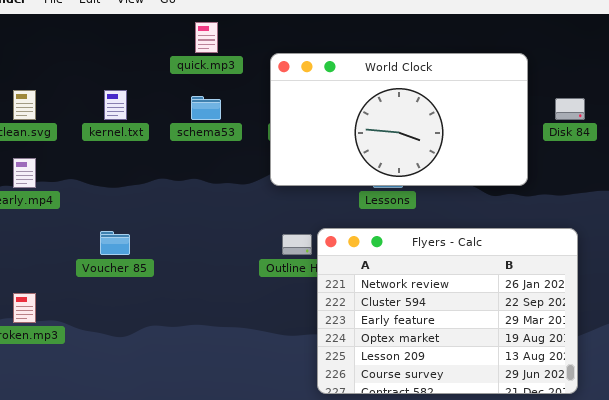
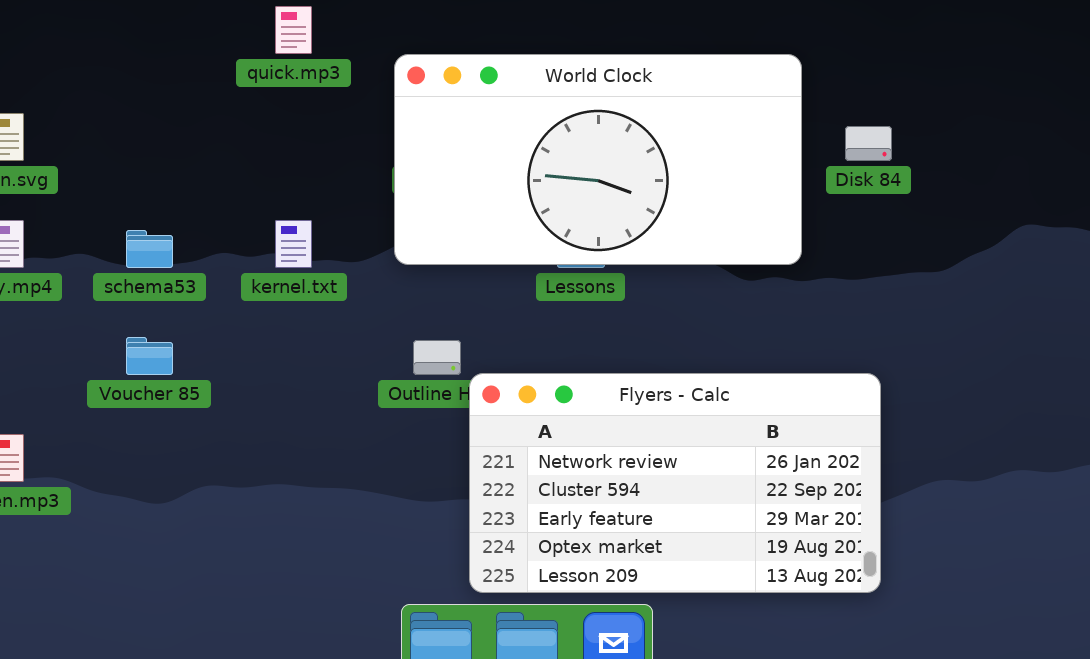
kernel.txt: [104,90,127,120] -> [275,220,312,268], moved
schema53: [191,96,221,120] -> [126,230,173,268], moved
Flyers - Calc: [317,228,578,394] -> [469,373,881,593], resized

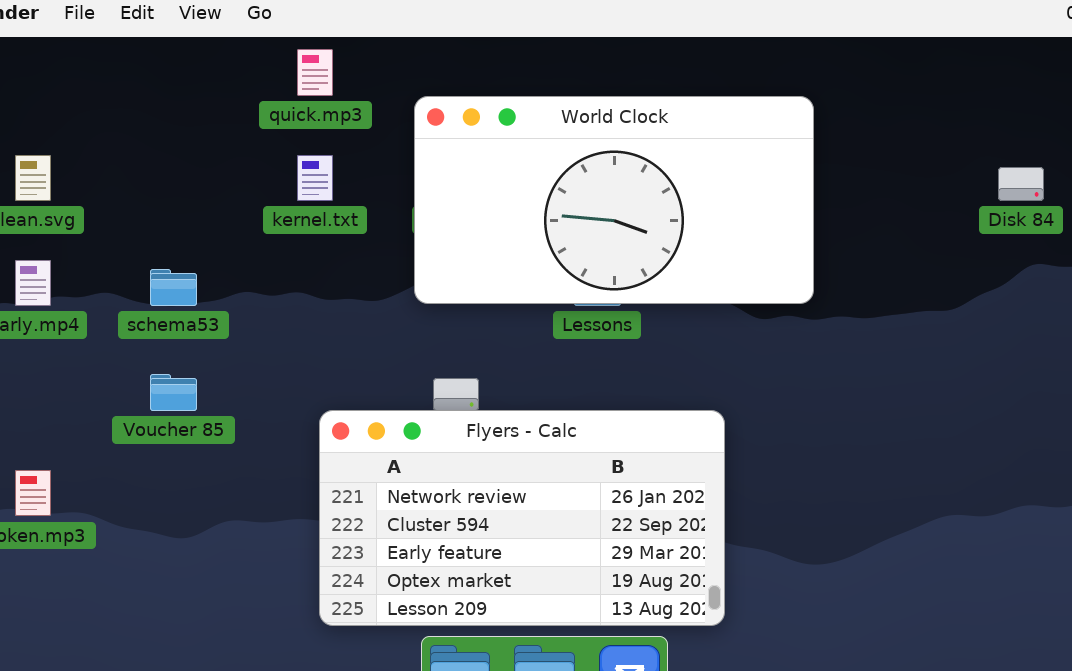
Disk 84: [845,126,892,161] -> [998,167,1044,201], moved
kernel.txt: [275,220,312,268] -> [297,155,333,201], moved
Flyers - Calc: [469,373,881,593] -> [319,410,725,626], moved

